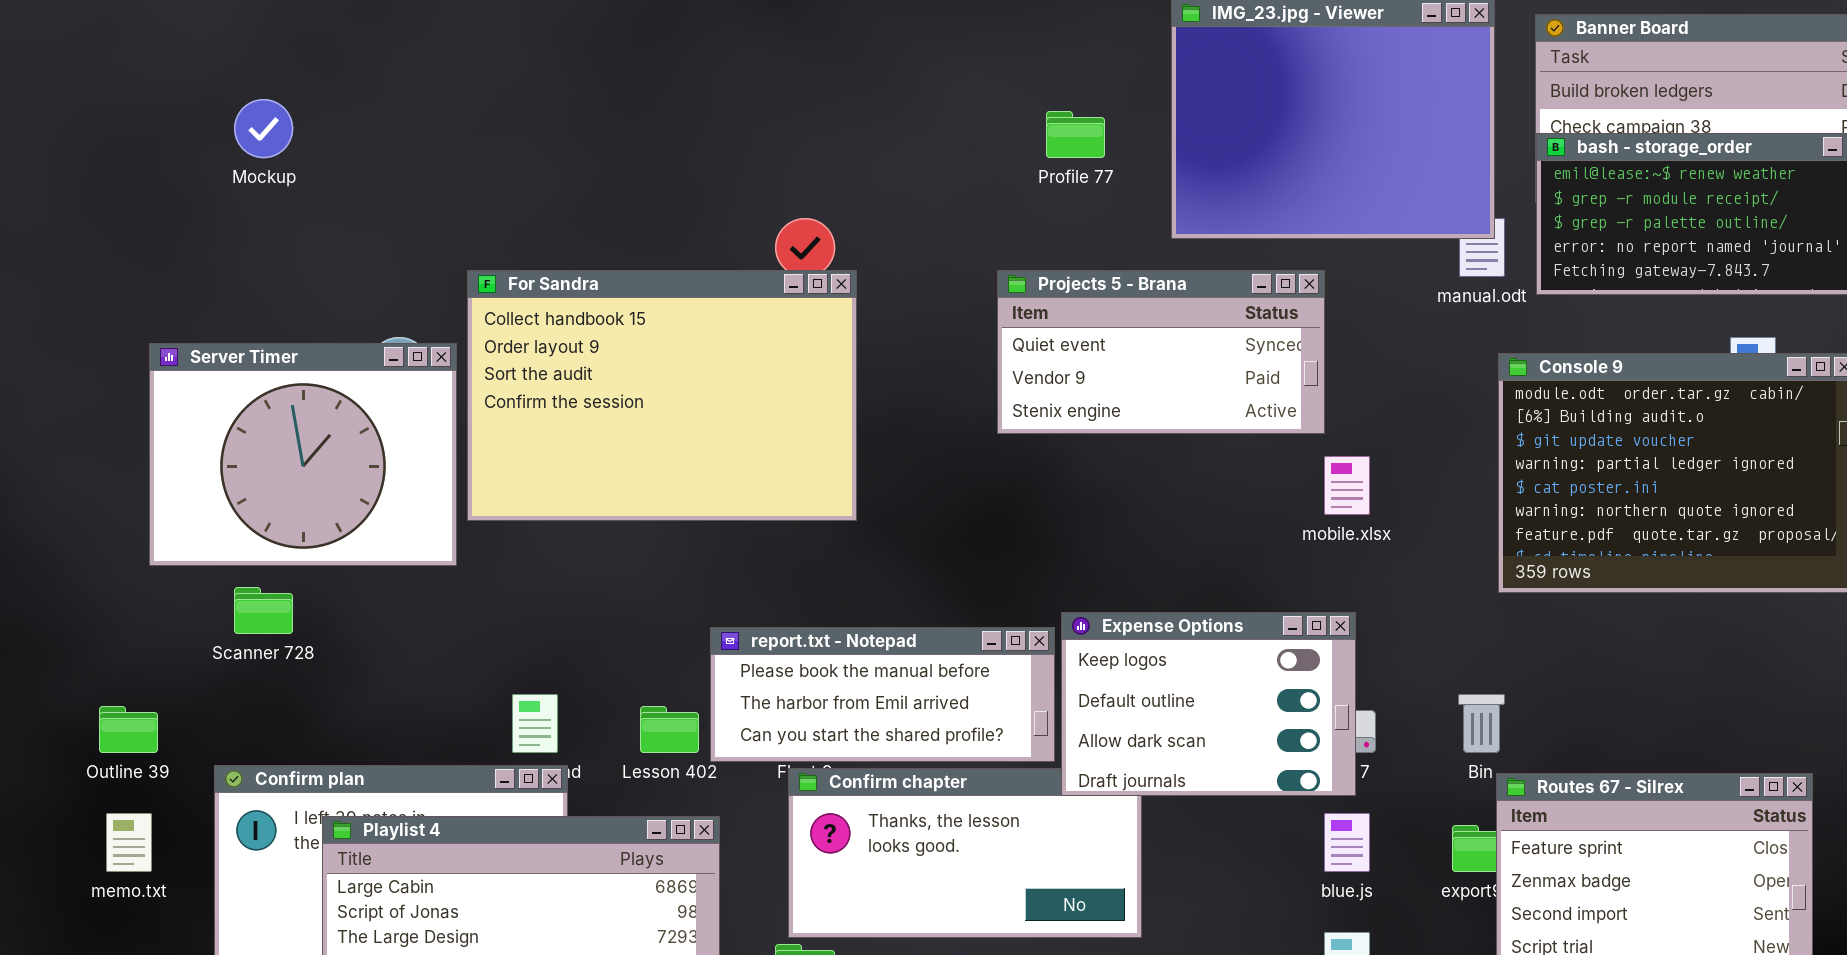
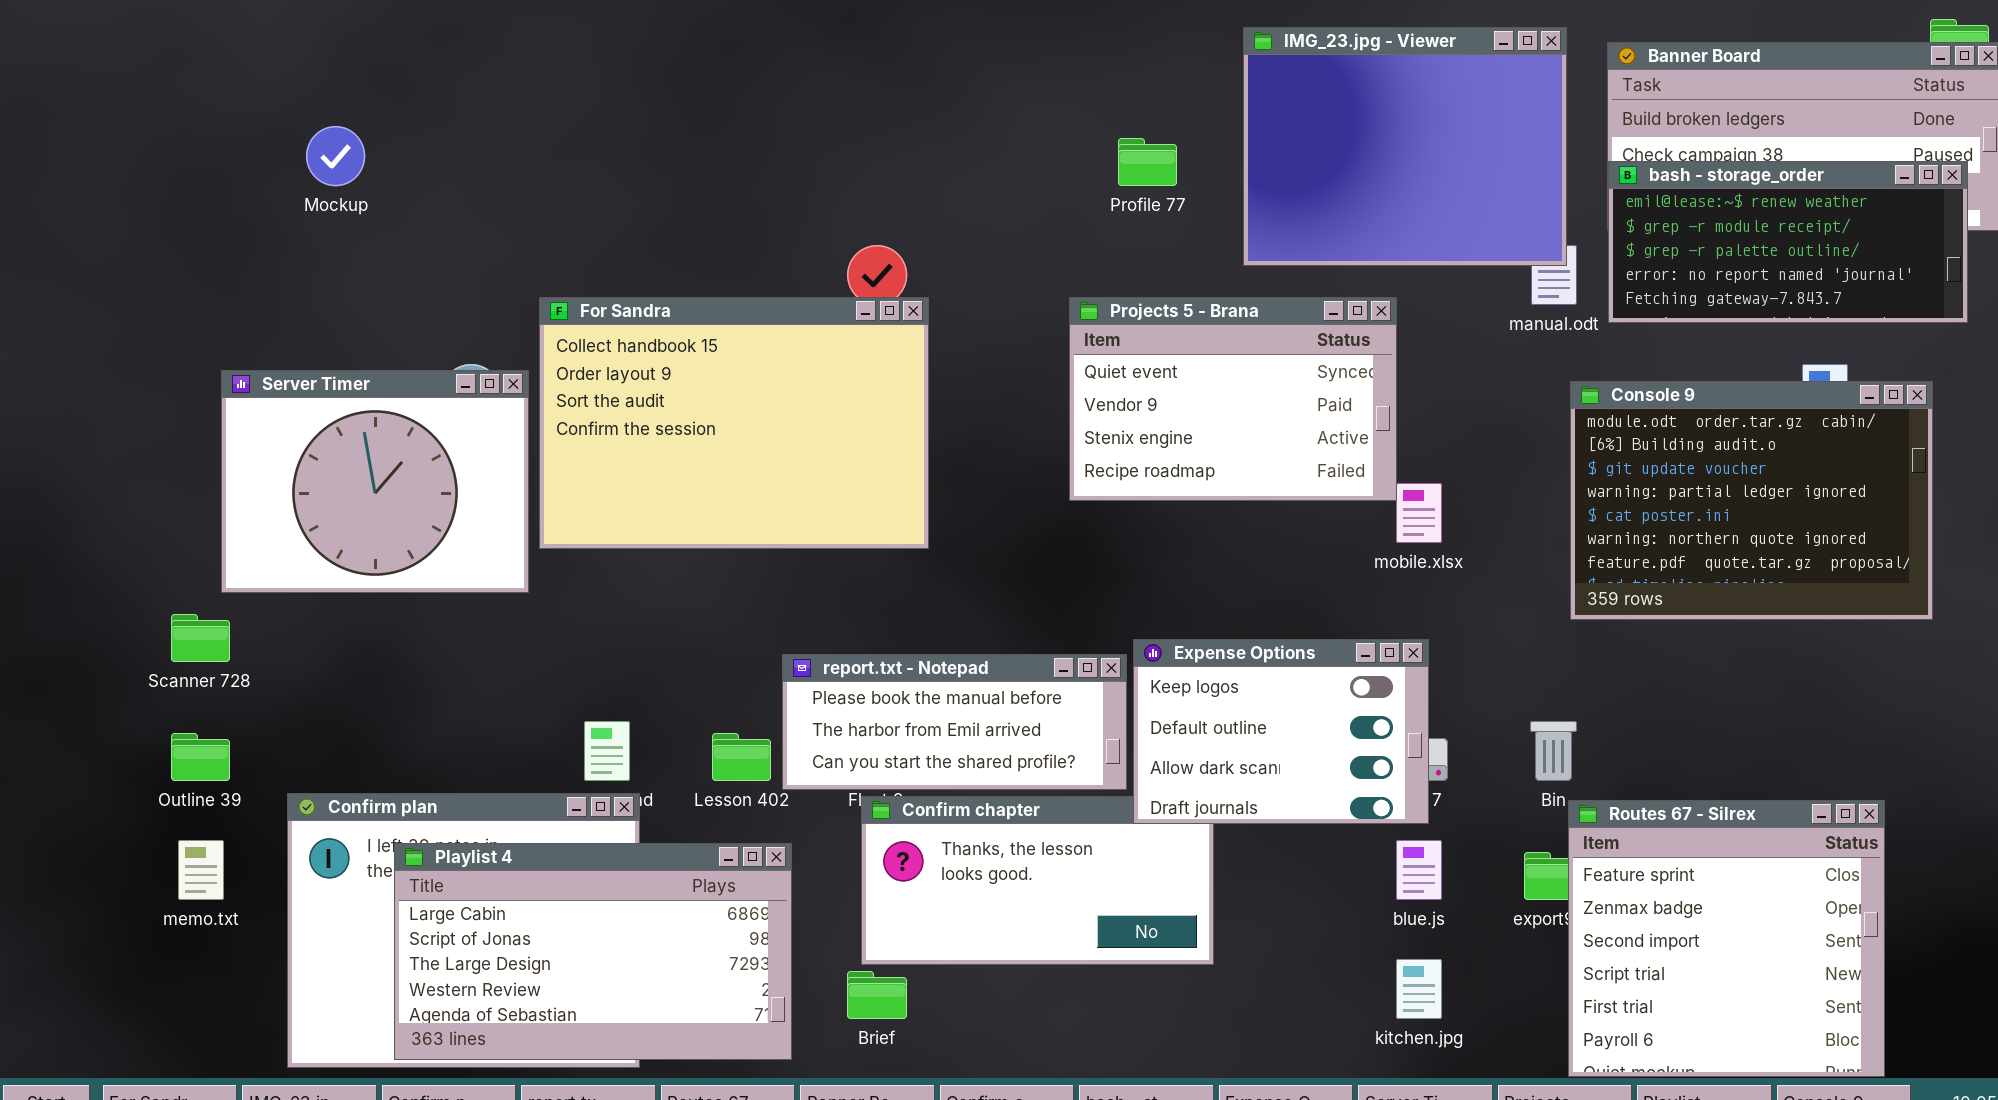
Projects 5 - Brana: [997,270,1325,434] -> [1069,297,1397,501], resized
Scanner 728: [234,587,293,634] -> [171,614,230,662], moved

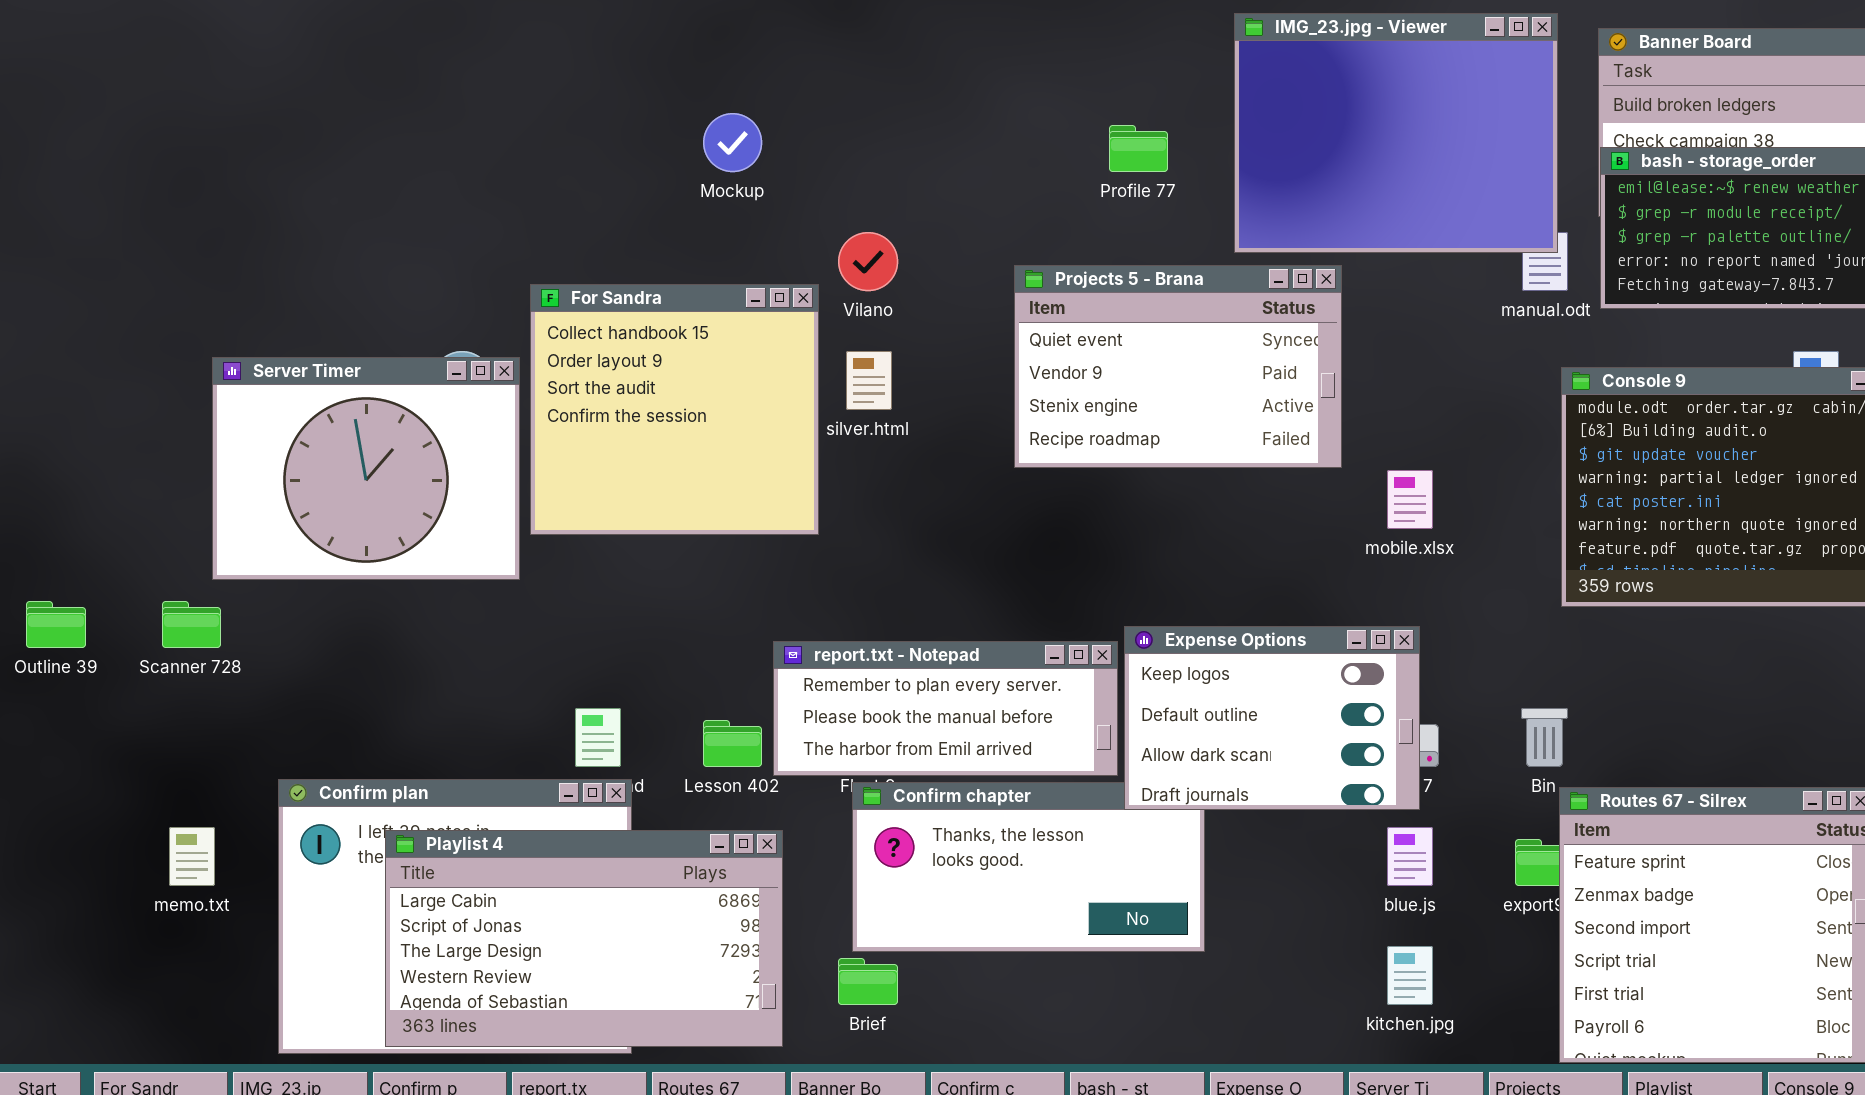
Mockup: [306,126,365,186] -> [703,113,762,172], moved
For Sandra: [539,297,929,549] -> [530,284,819,535], resized
Projects 5 - Brana: [1069,297,1397,501] -> [1014,265,1342,468], moved
report.txt - Notepad: [782,654,1127,790] -> [773,641,1118,776], scrolled up 1 row
Outline 39: [171,733,230,781] -> [26,601,86,648], moved

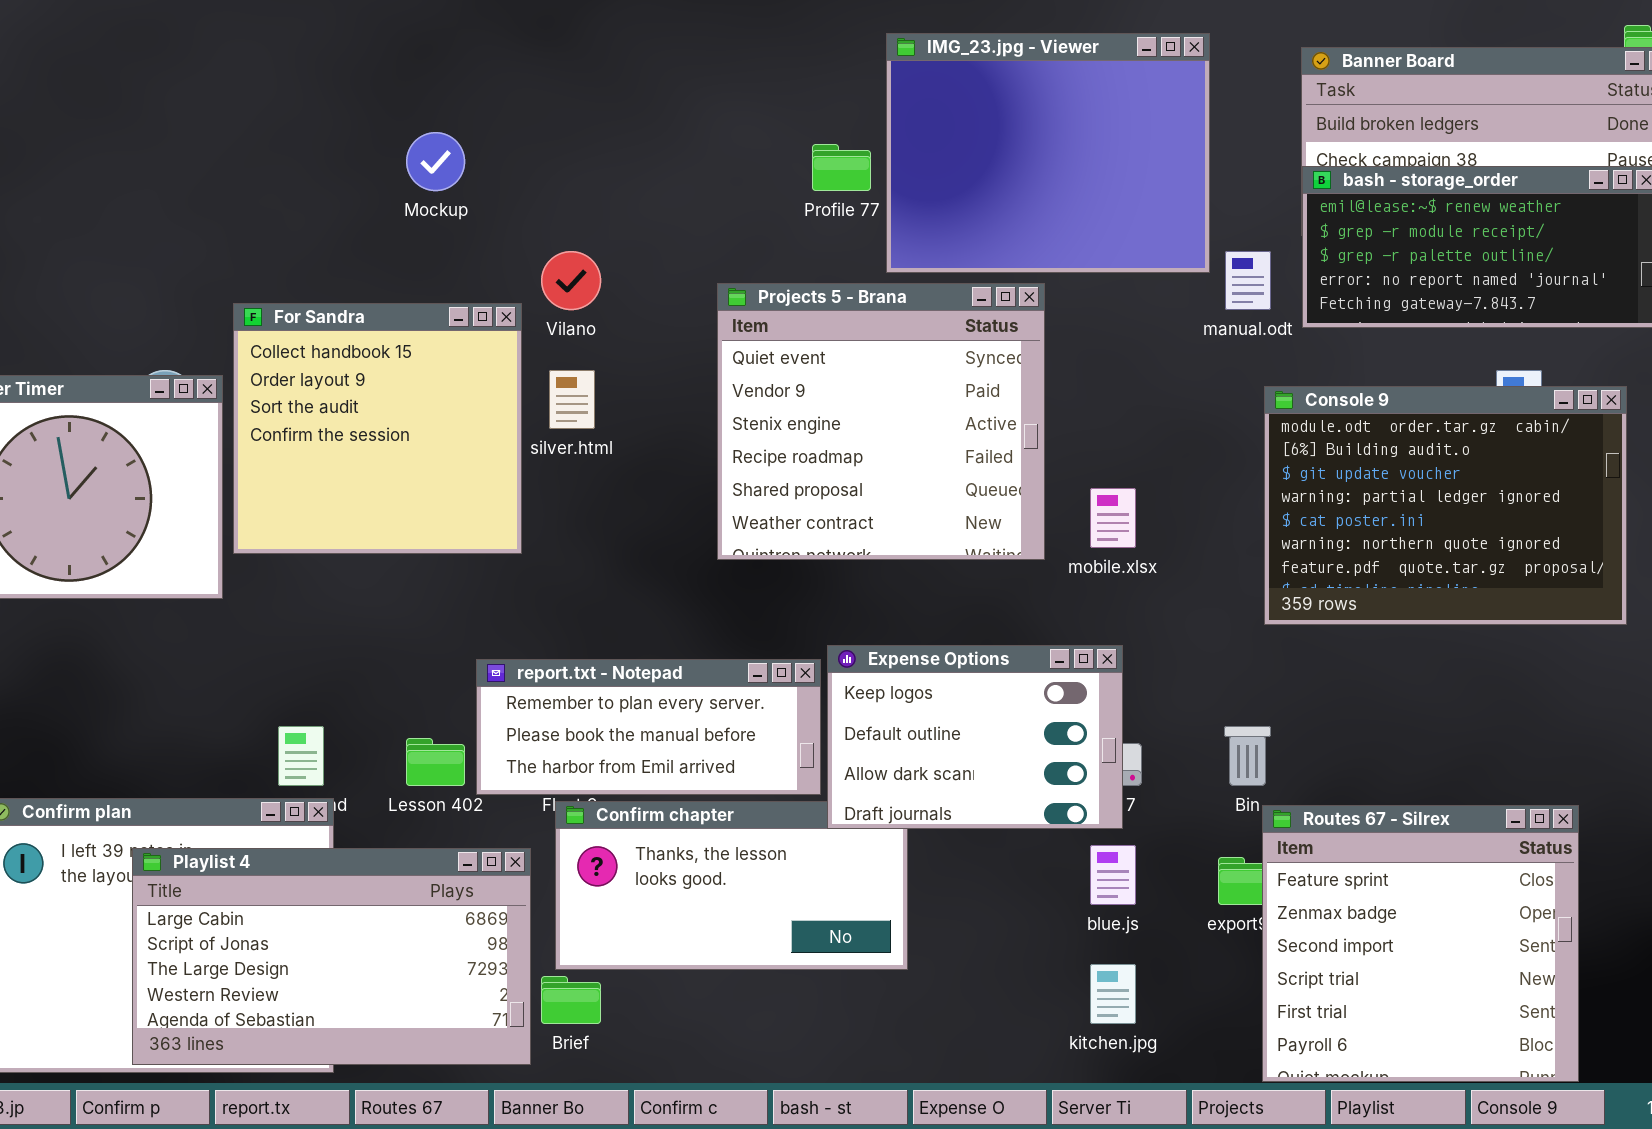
IMG_23.jpg - Viewer: [1234,13,1558,253] -> [886,33,1210,273], moved
Projects 5 - Brana: [1014,265,1342,468] -> [717,283,1045,560], resized
Playlist 4: [385,830,783,1047] -> [132,848,531,1065], moved

